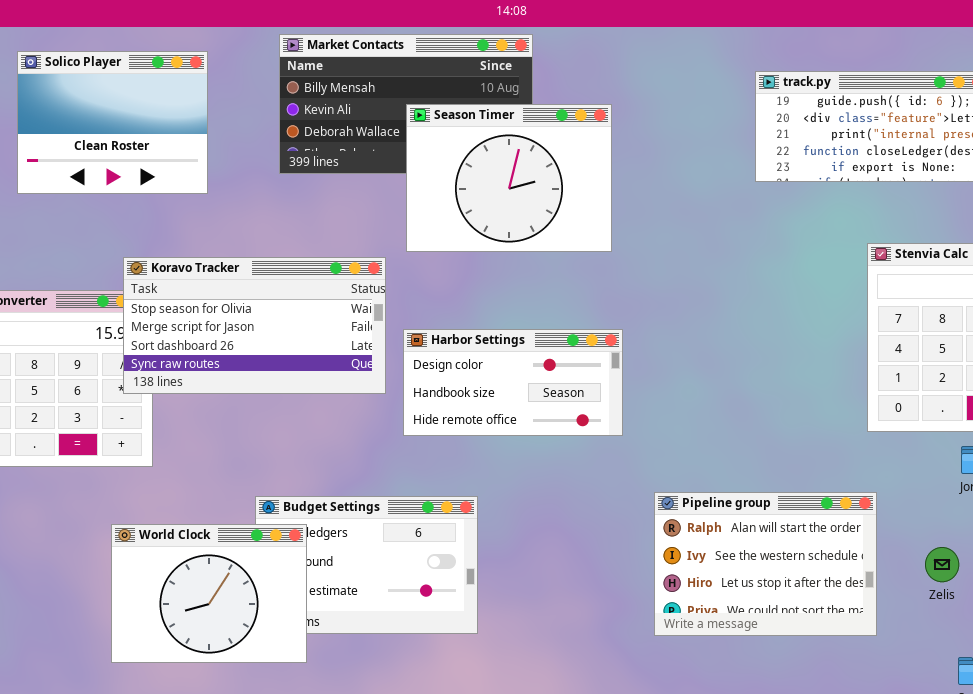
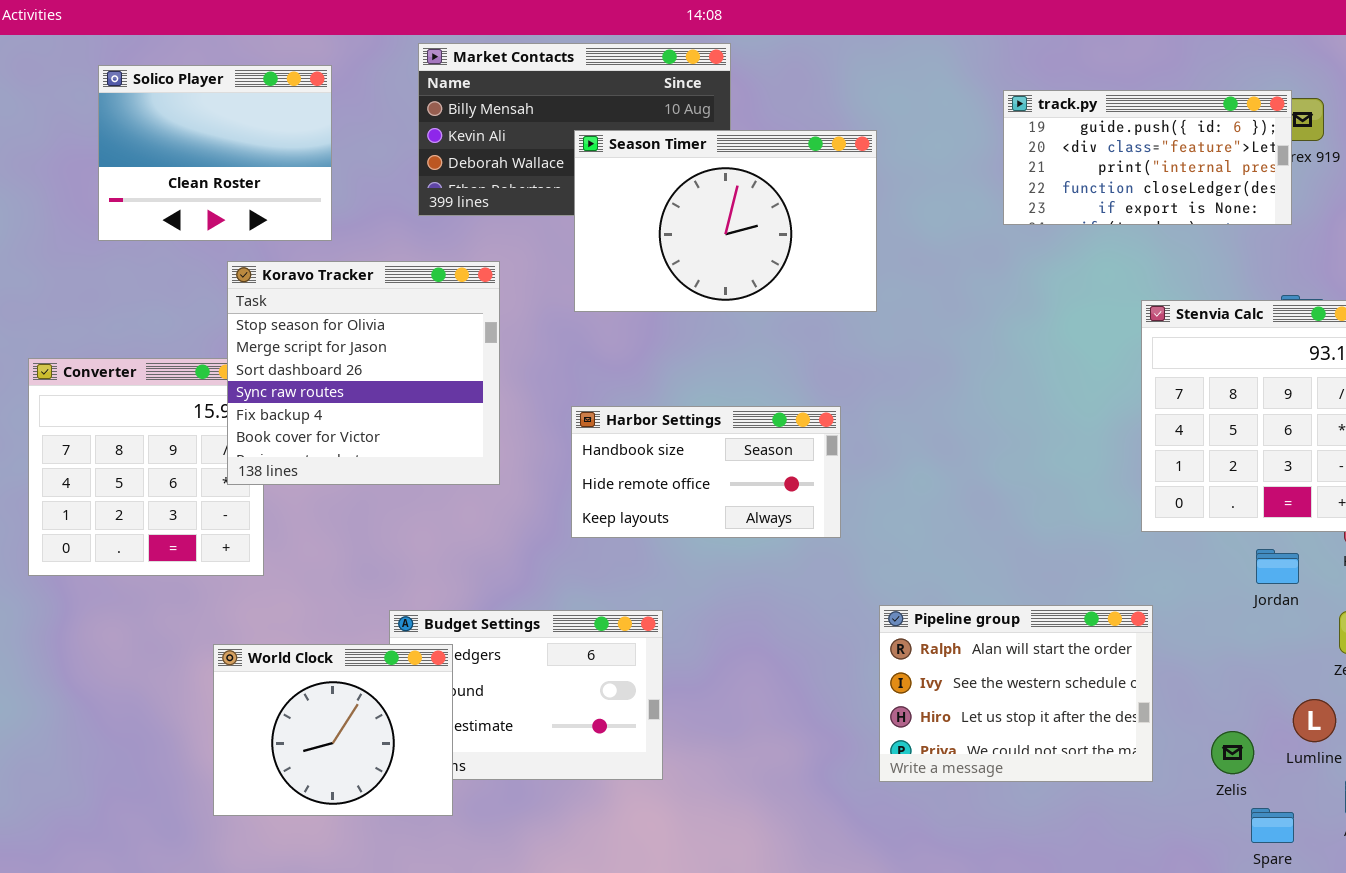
Season Timer: [406,104,612,252] -> [574,130,877,312], resized
Koravo Tracker: [123,257,386,394] -> [227,261,500,485], resized
Harbor Settings: [403,329,623,436] -> [571,406,841,538], scrolled down 1 row
Zelis: [925,547,959,582] -> [1211,731,1254,774], moved

